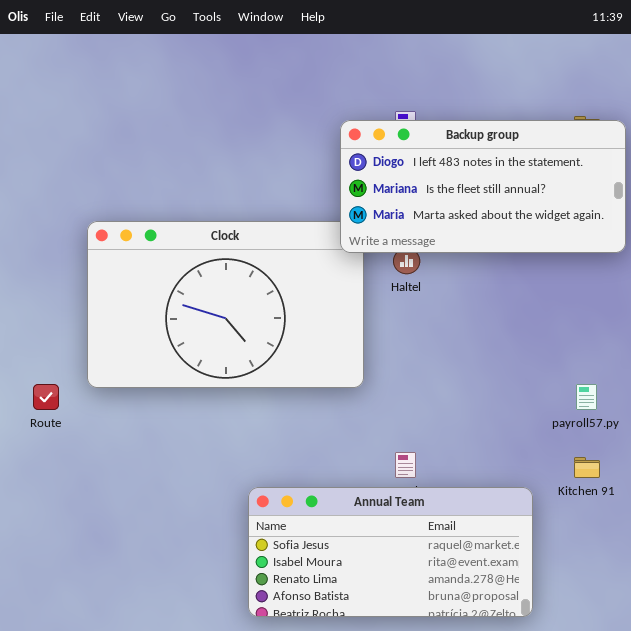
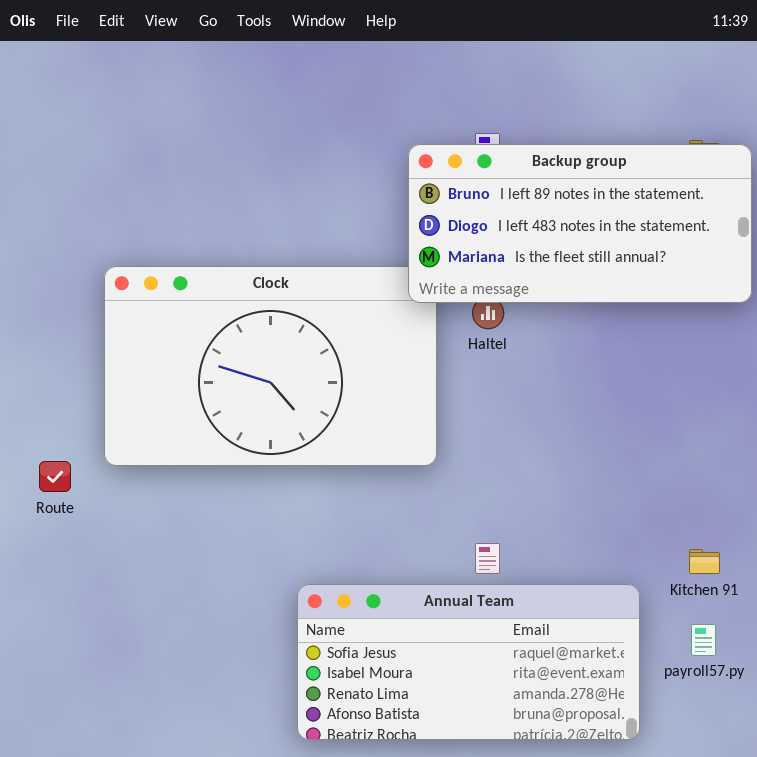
Backup group: [340,120,626,253] -> [408,144,752,303], scrolled up 1 row
payroll57.py: [576,384,597,410] -> [691,624,716,656], moved

